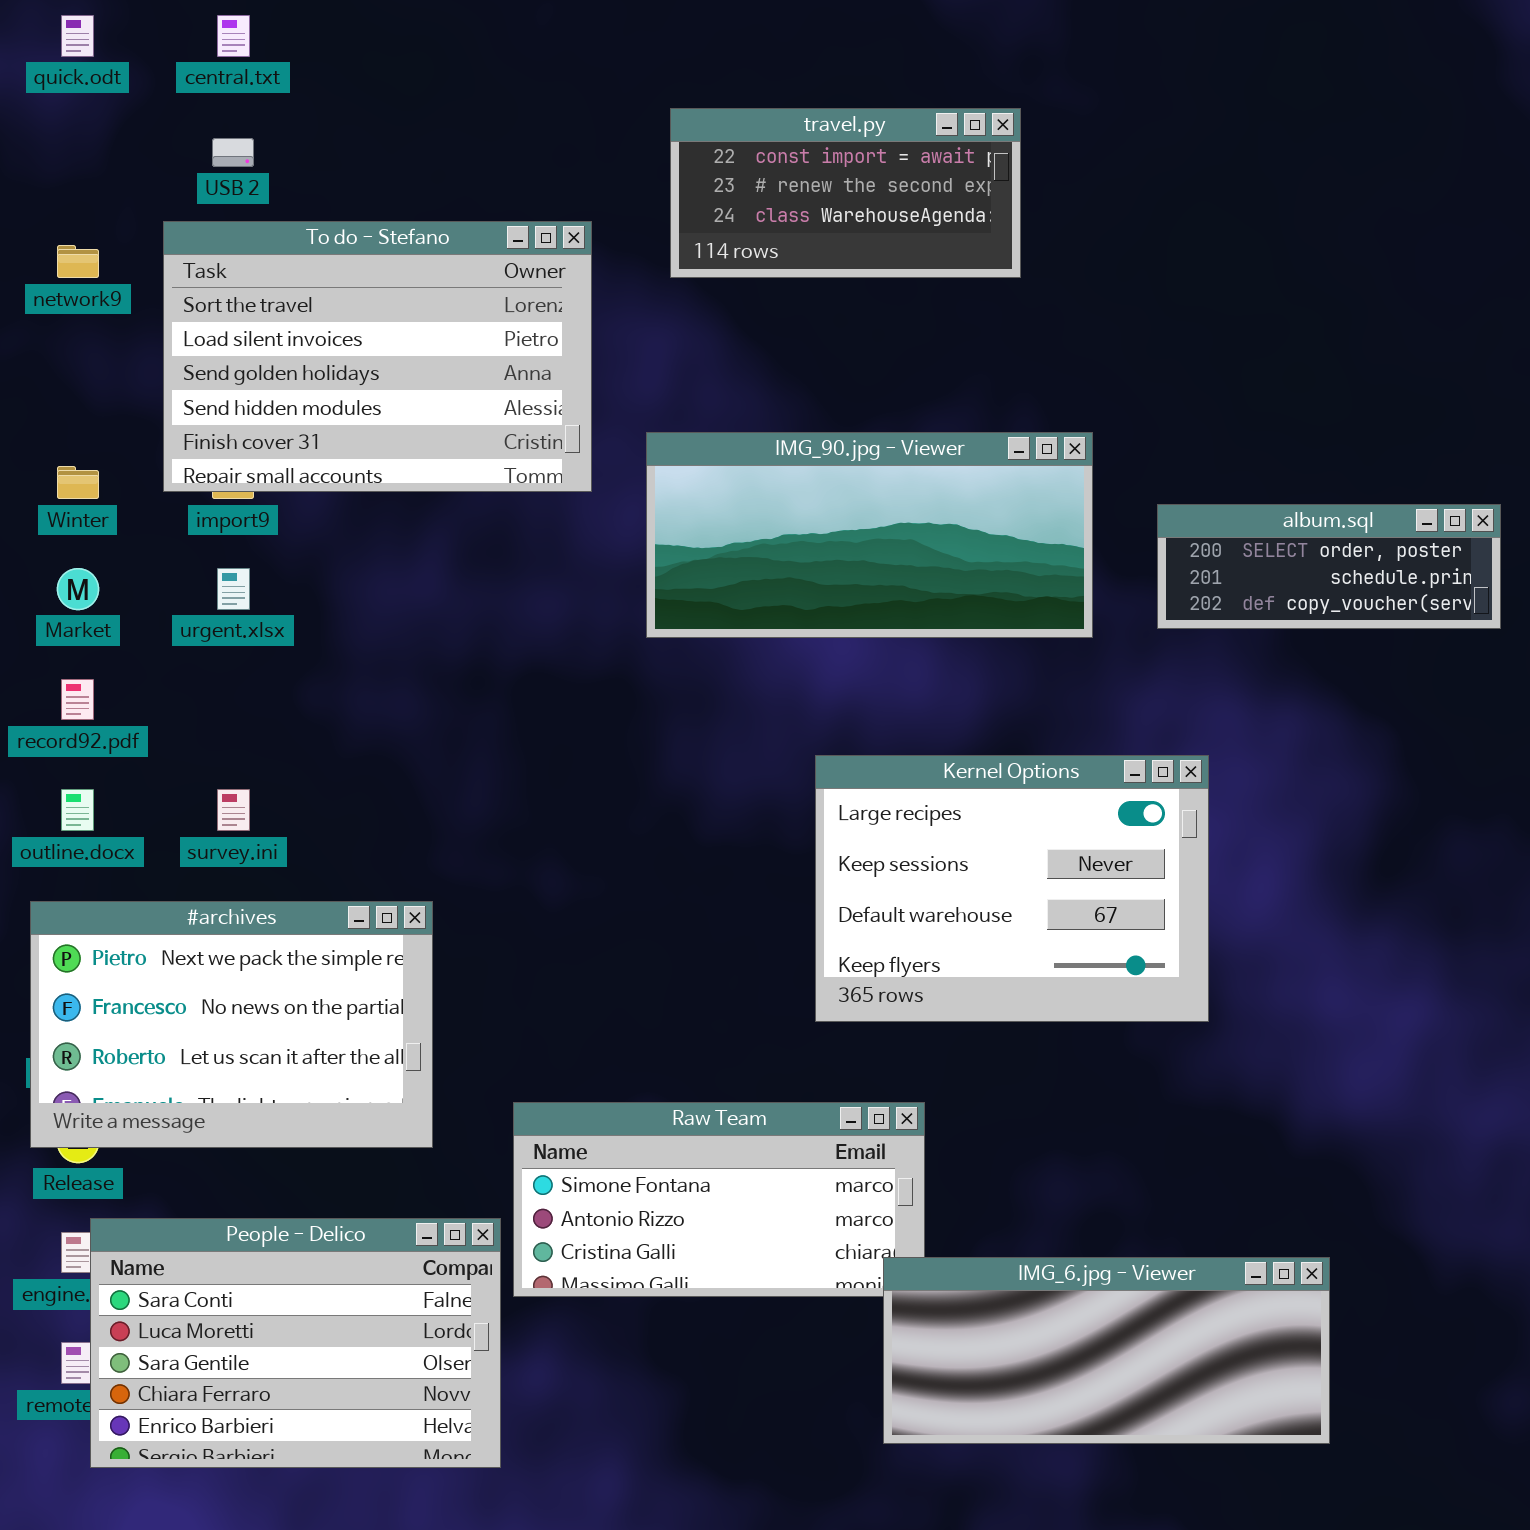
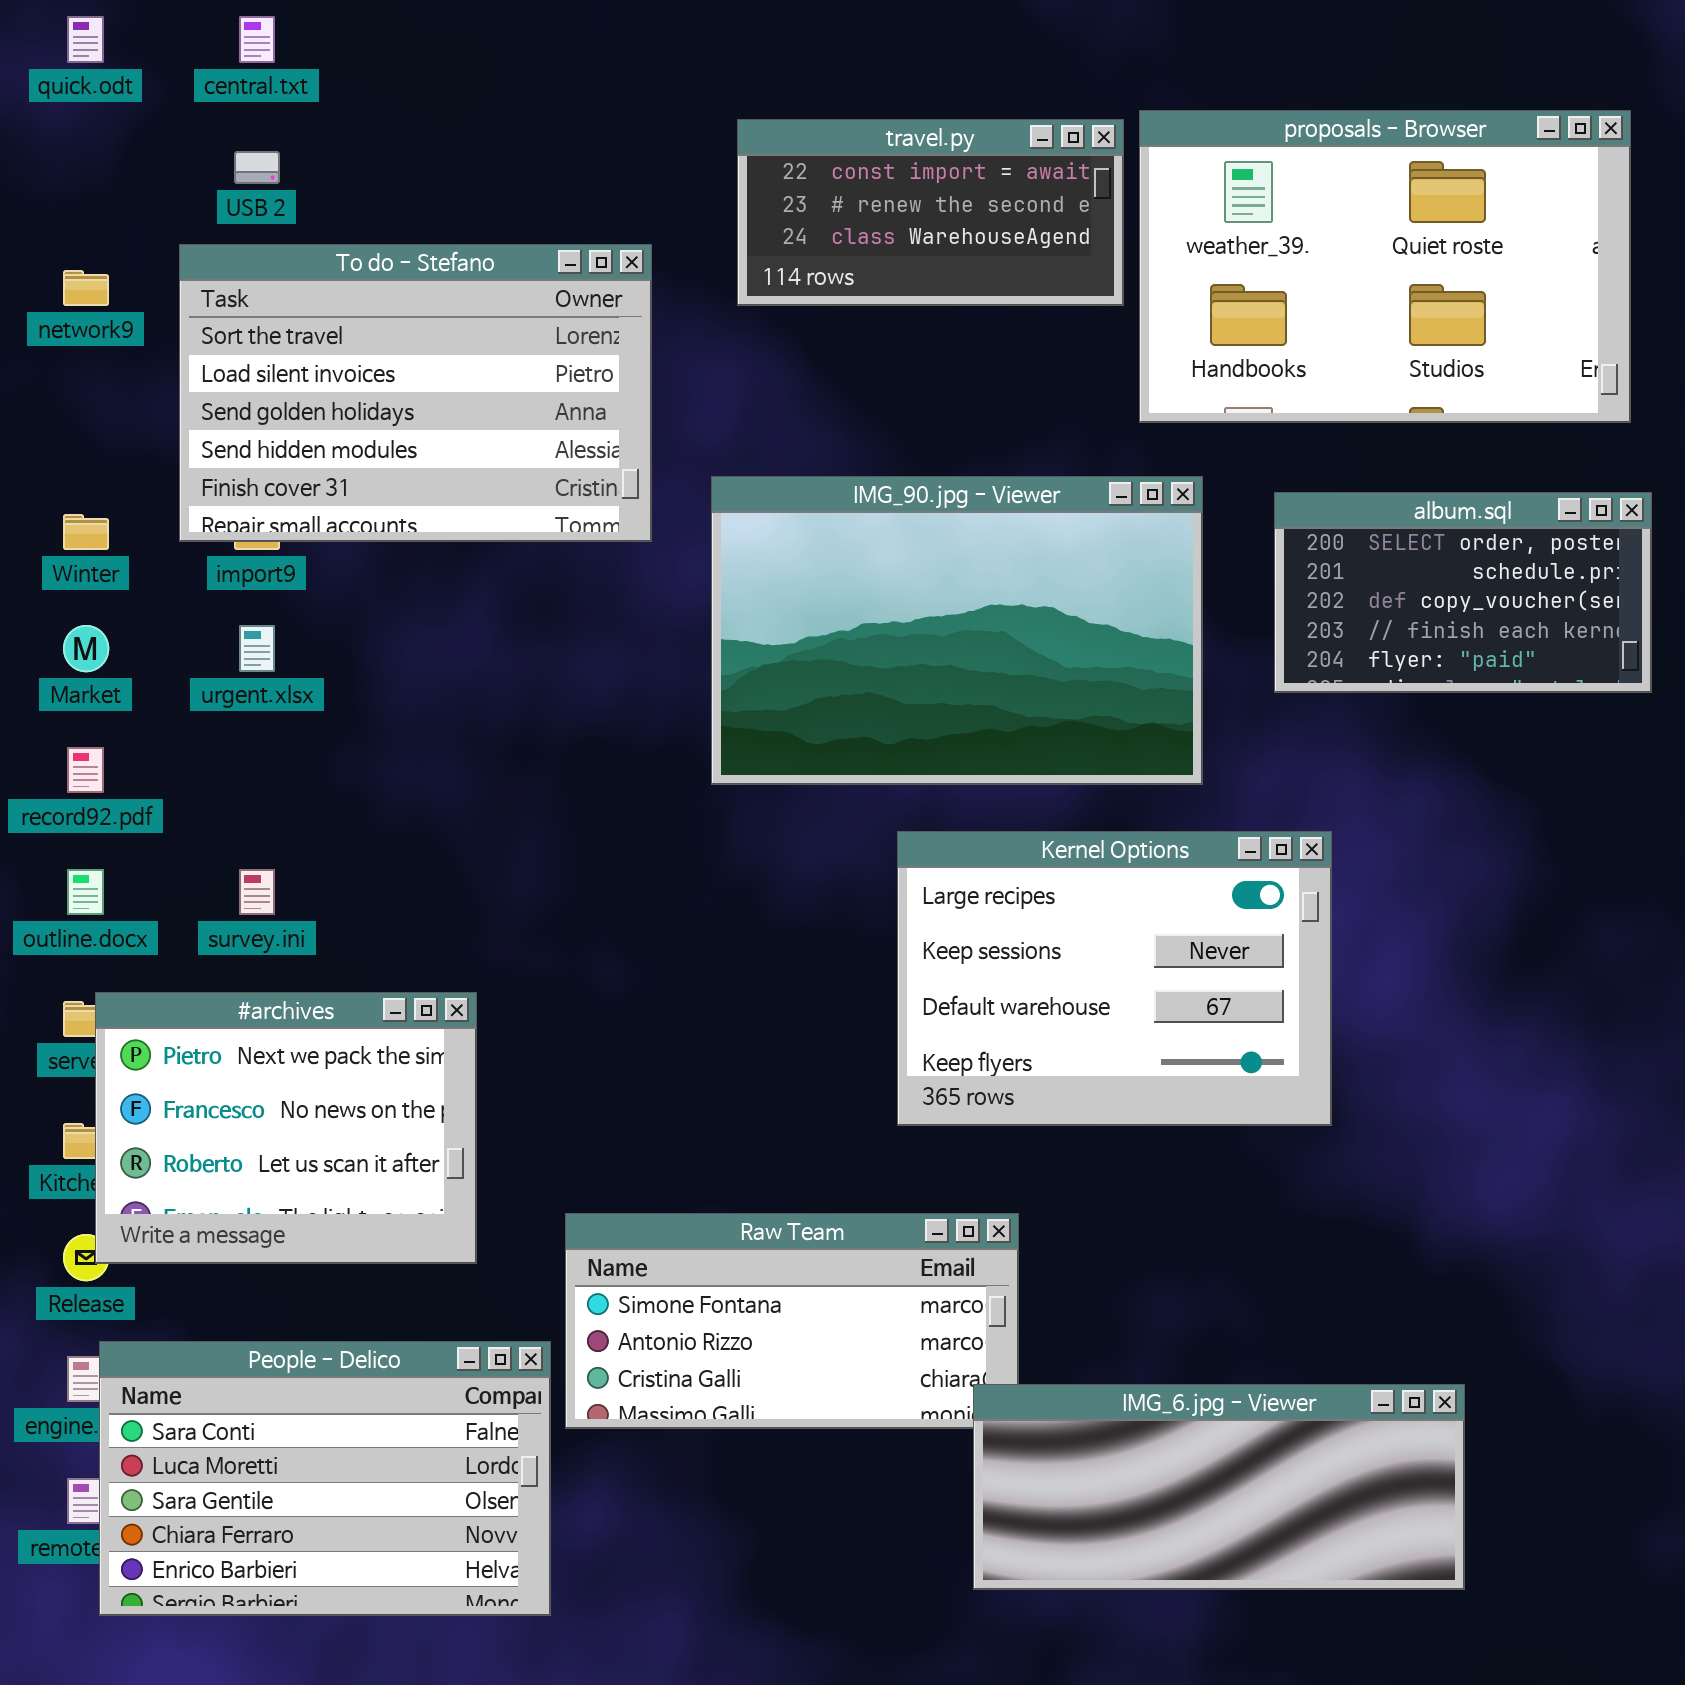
proposals - Browser: none -> [1139,110,1631,423], opened
IMG_90.jpg - Viewer: [646,432,1093,638] -> [711,476,1203,785], resized
album.sql: [1157,504,1501,629] -> [1274,492,1652,693], resized
#archives: [30,901,433,1148] -> [95,992,477,1264], resized

